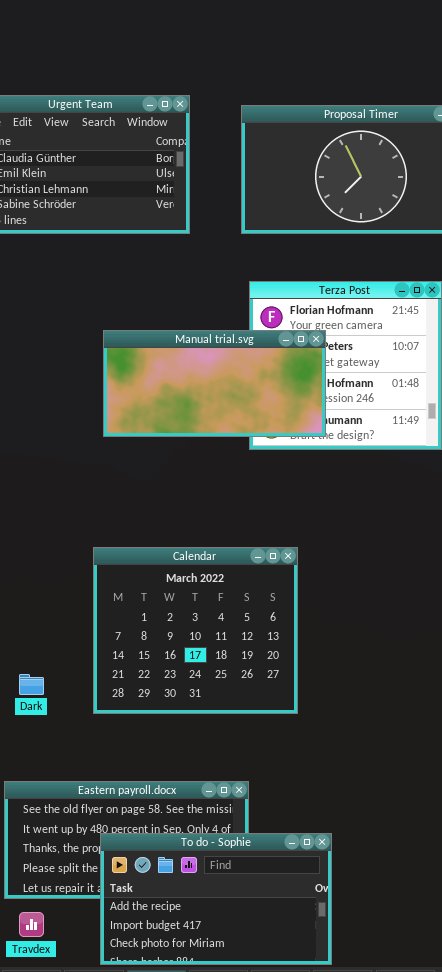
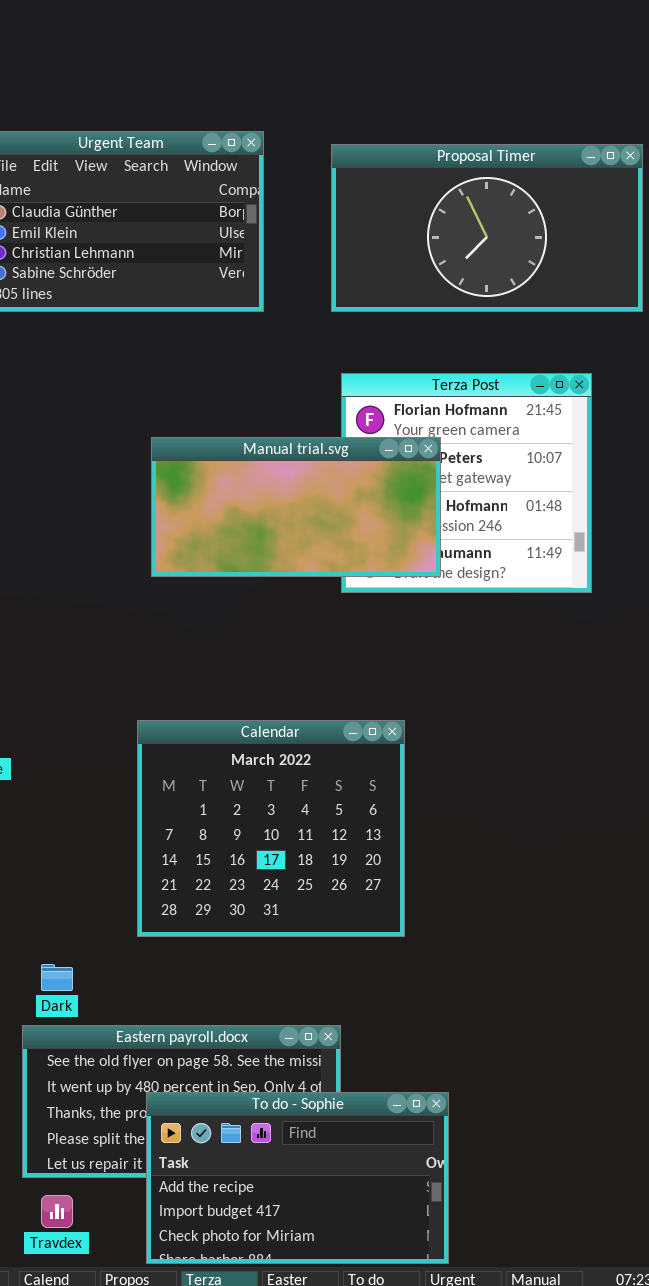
Dark: [19,674,44,695] -> [41,964,73,991], moved

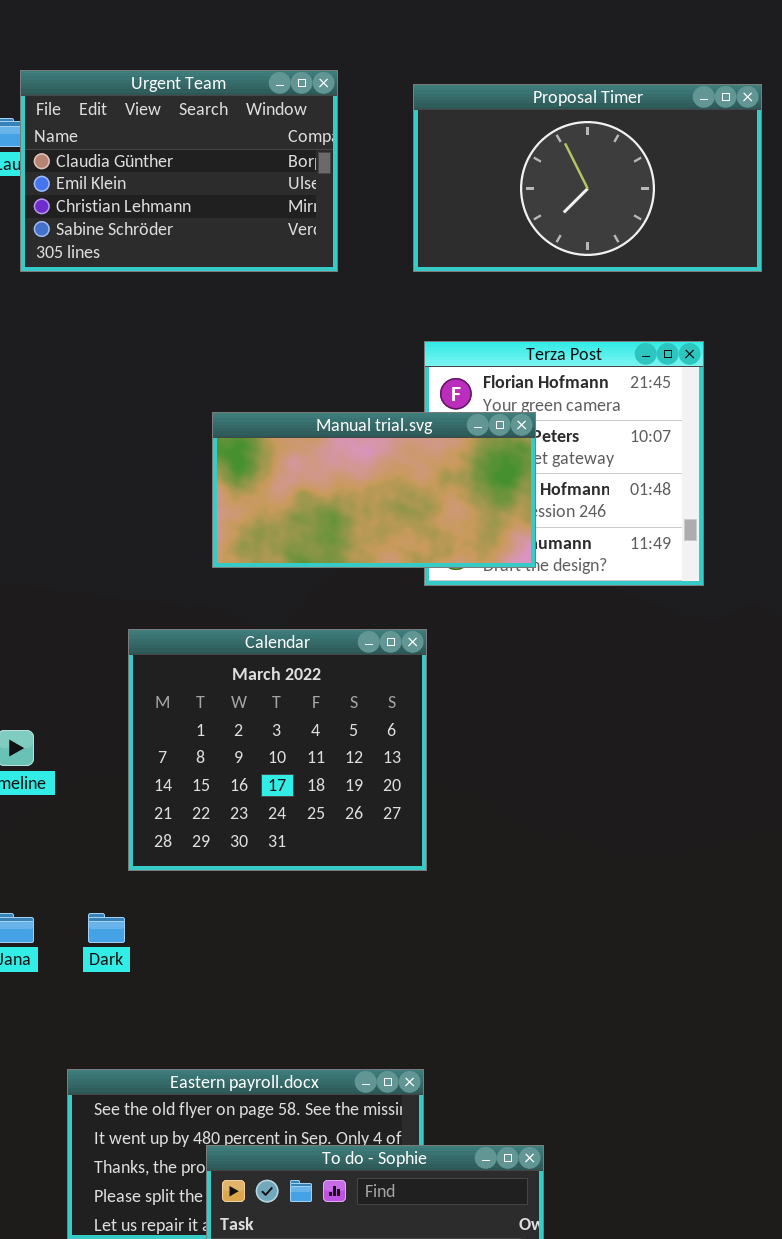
Calendar: [137,720,405,937] -> [128,629,427,871], moved
Dark: [41,964,73,991] -> [88,913,125,943], moved

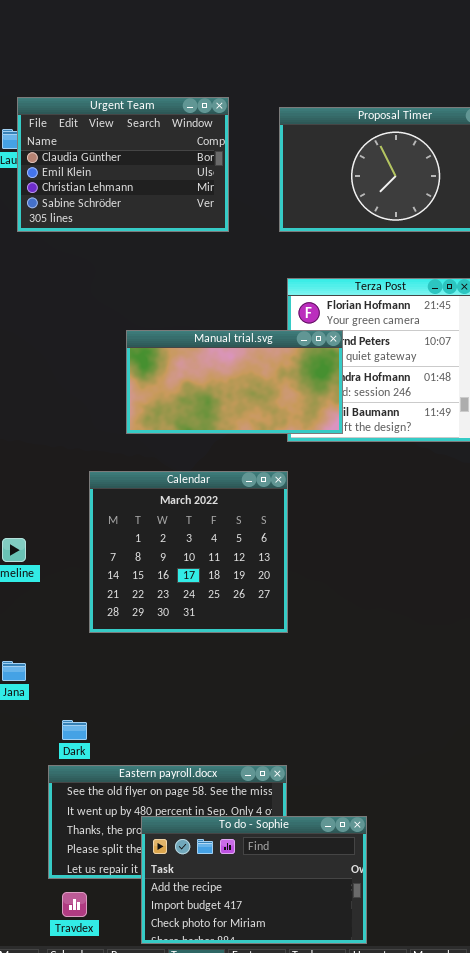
Manual trial.svg: [212,412,536,568] -> [126,330,343,434], moved
Dark: [88,913,125,943] -> [62,720,87,740], moved

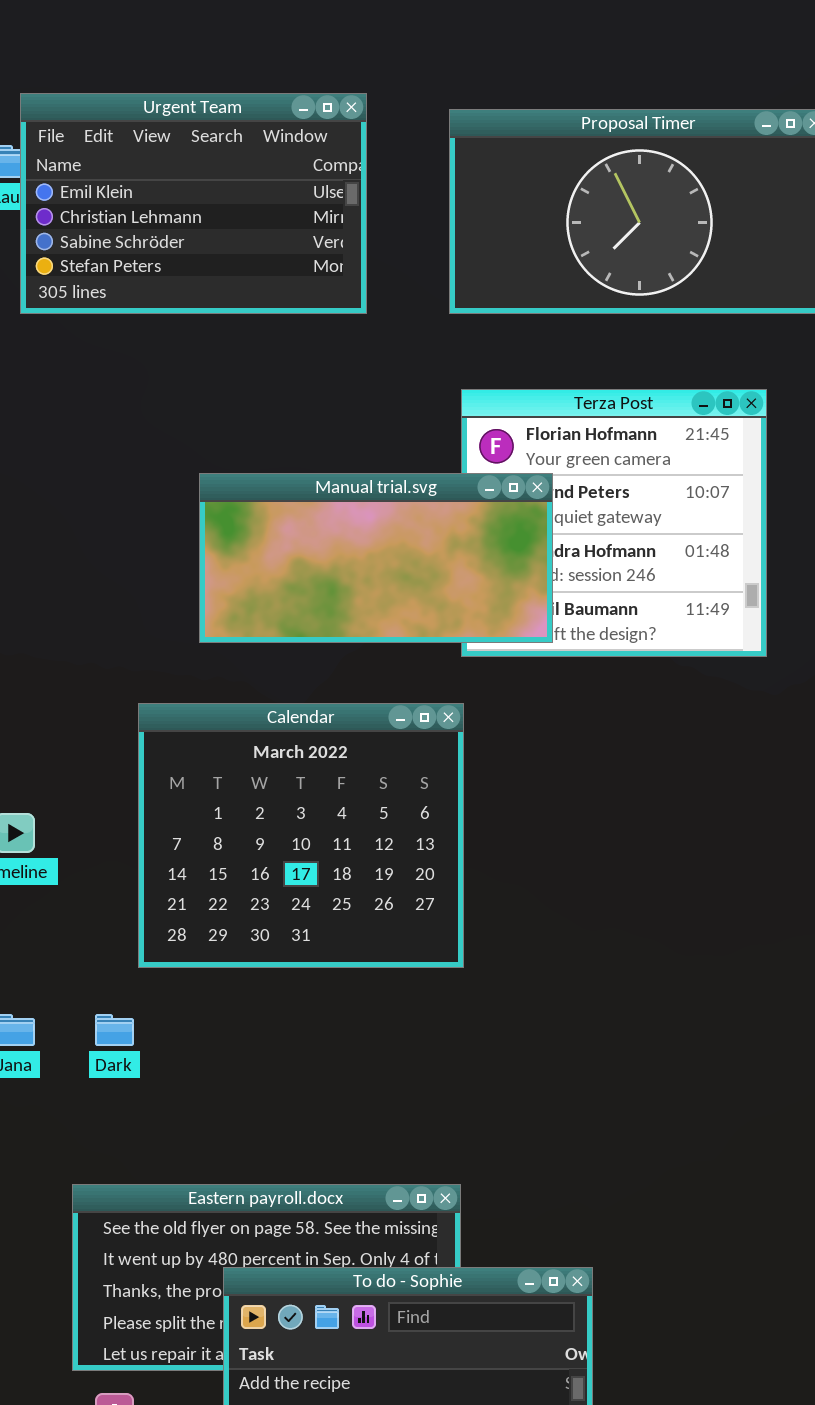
Urgent Team: [17,97,229,232] -> [20,93,367,314], scrolled down 1 row
Dark: [62,720,87,740] -> [95,1014,134,1046], moved

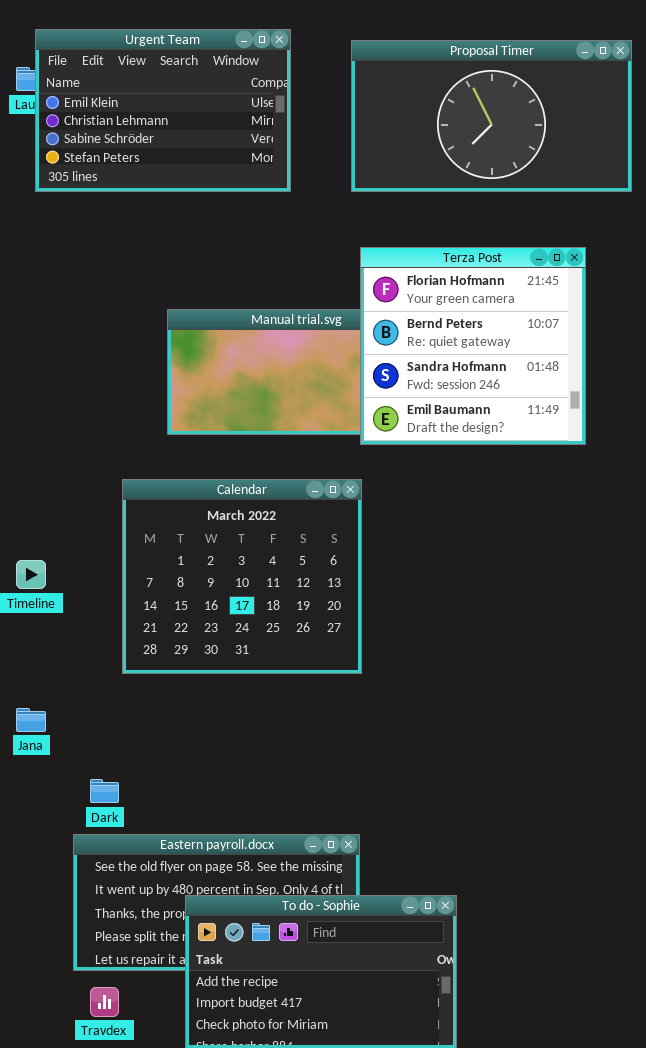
Terza Post: [461,389,767,657] -> [360,247,586,445], raised
Dark: [95,1014,134,1046] -> [90,779,119,803], moved

